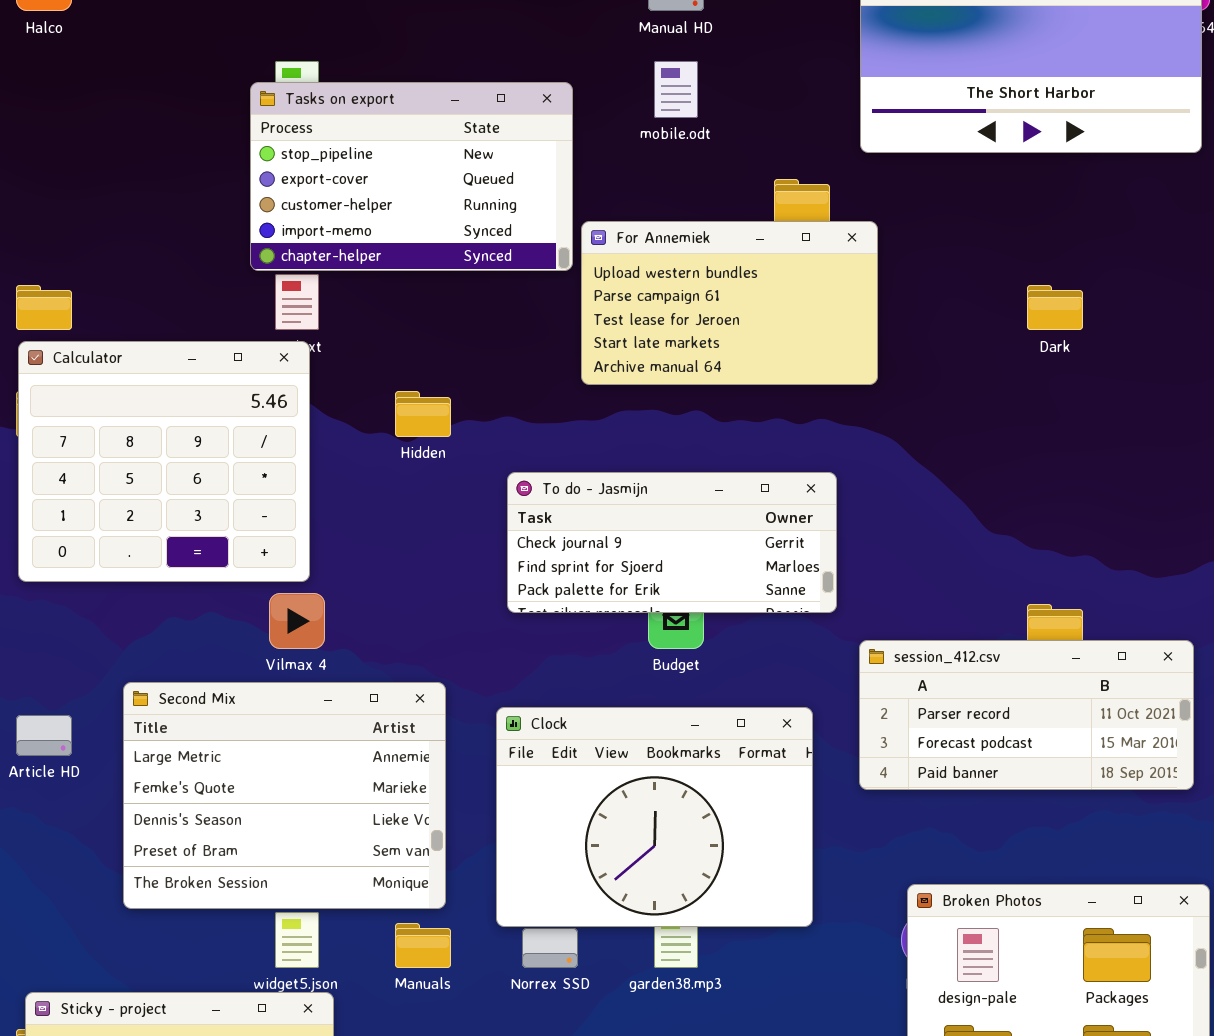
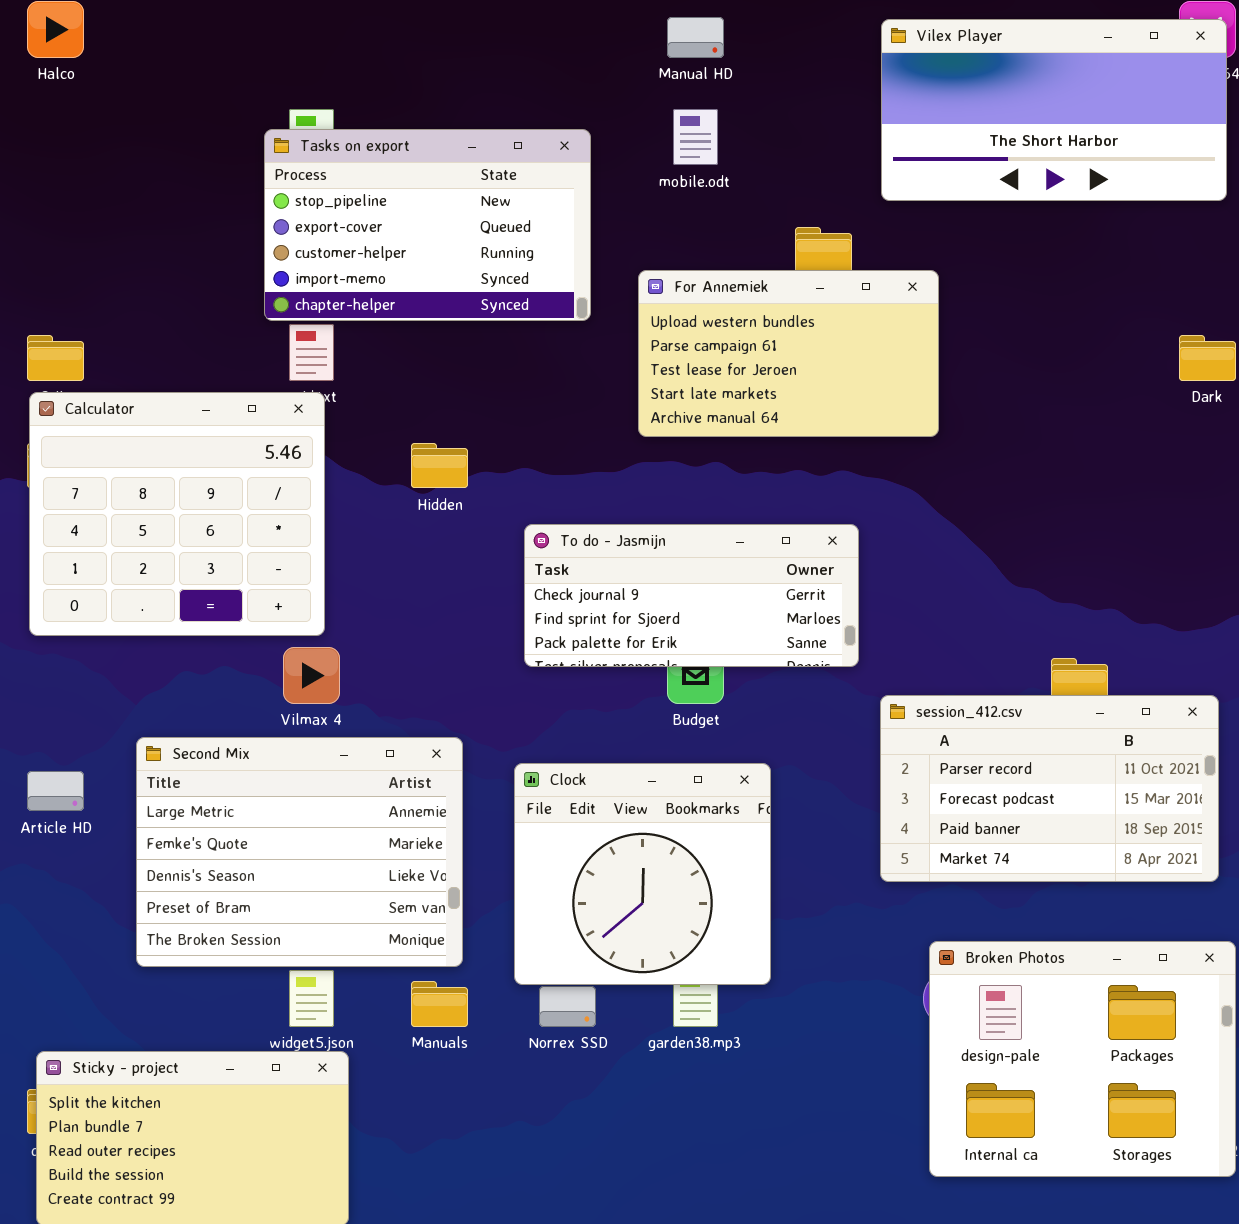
For Annemiek: [581,221,878,385] -> [638,270,939,437], moved
Dark: [1027,285,1083,330] -> [1179,335,1236,381], moved
session_412.csv: [859,640,1194,790] -> [880,695,1219,882], resized
Clock: [496,707,813,927] -> [514,763,771,985], resized

